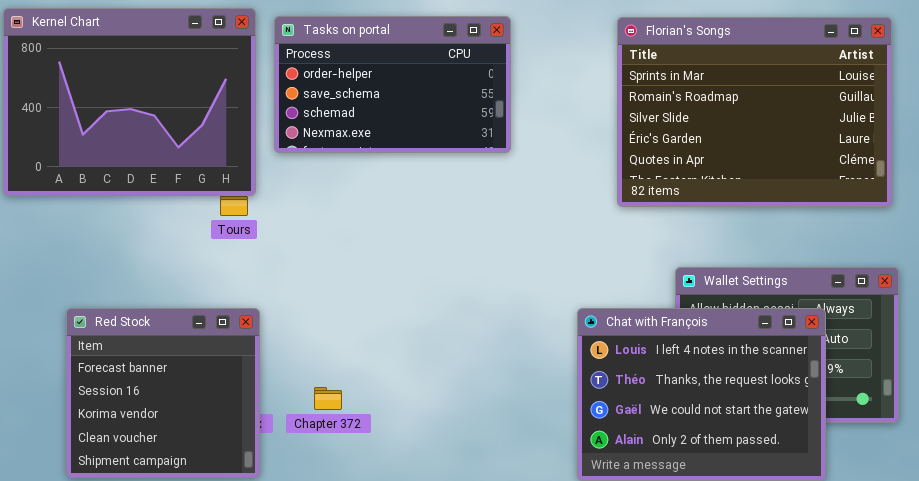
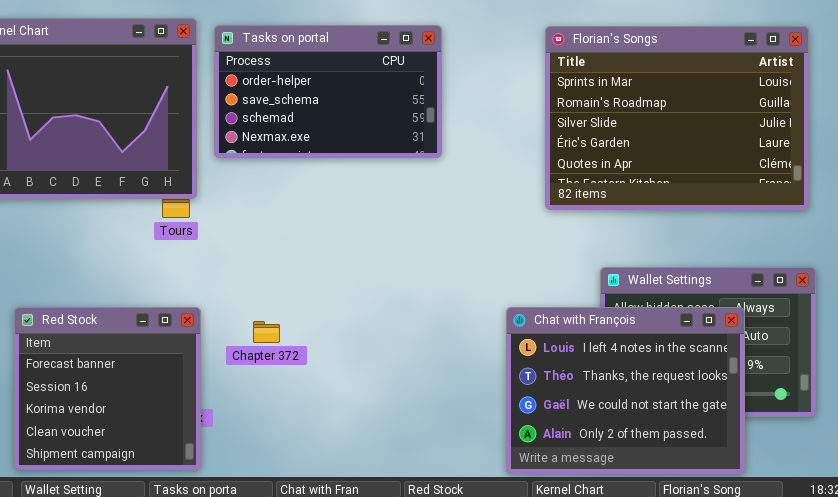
Chapter 372: [314,387,342,410] -> [253,321,280,343], moved

